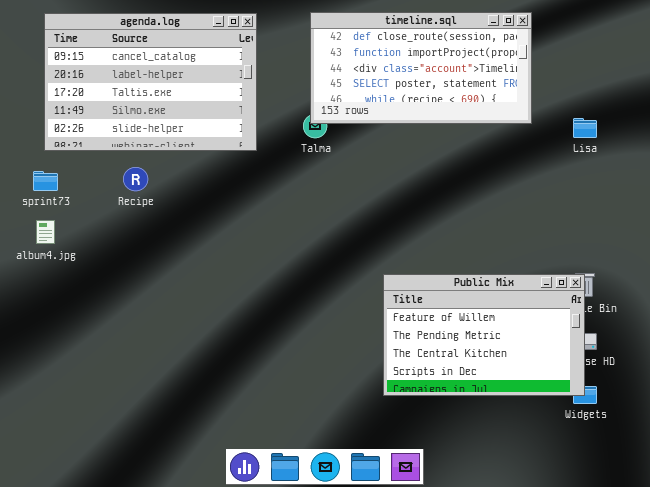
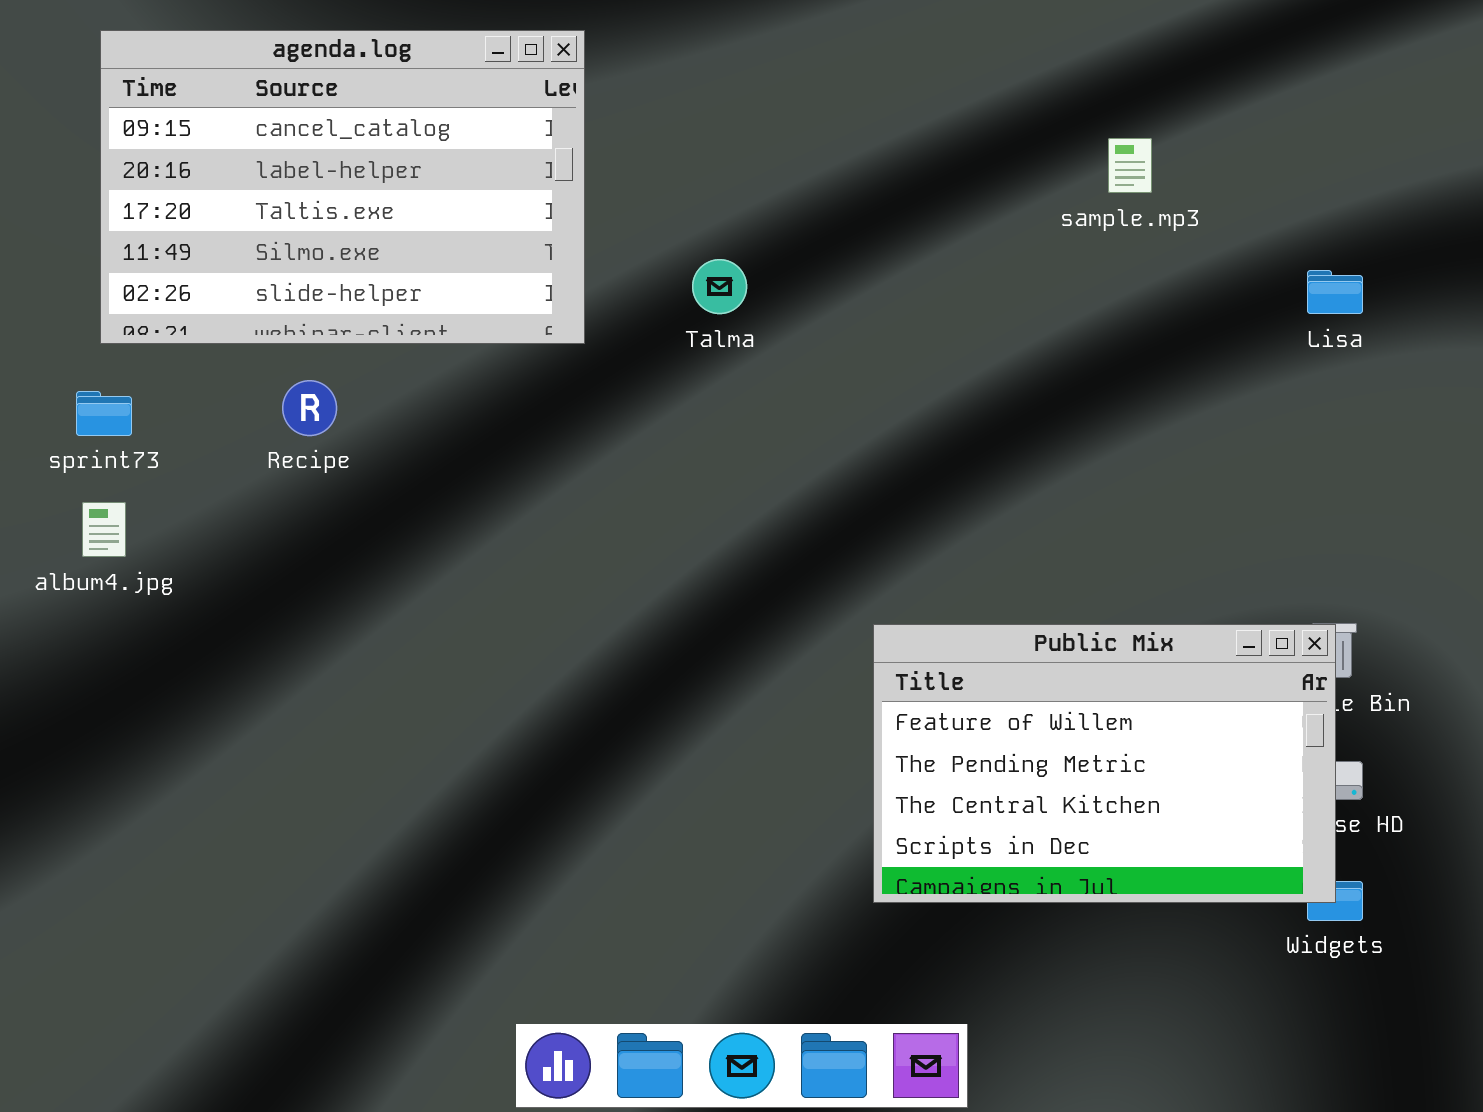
timeline.sql: [310,12,532,124] -> none, closed

